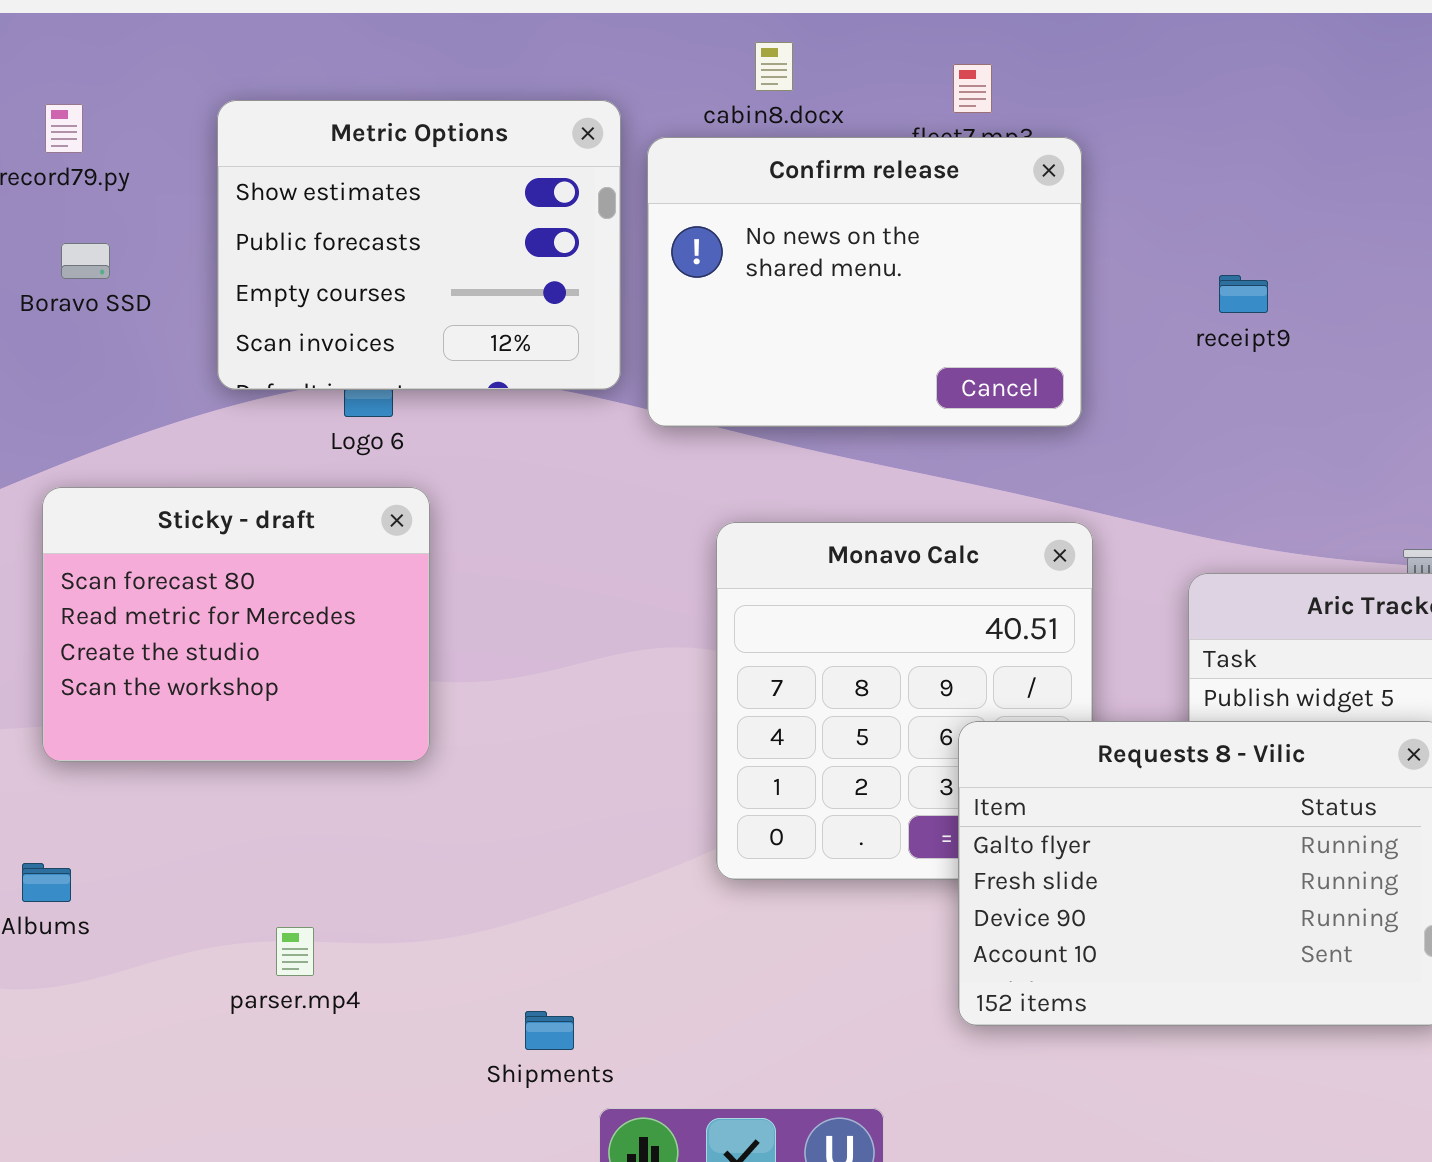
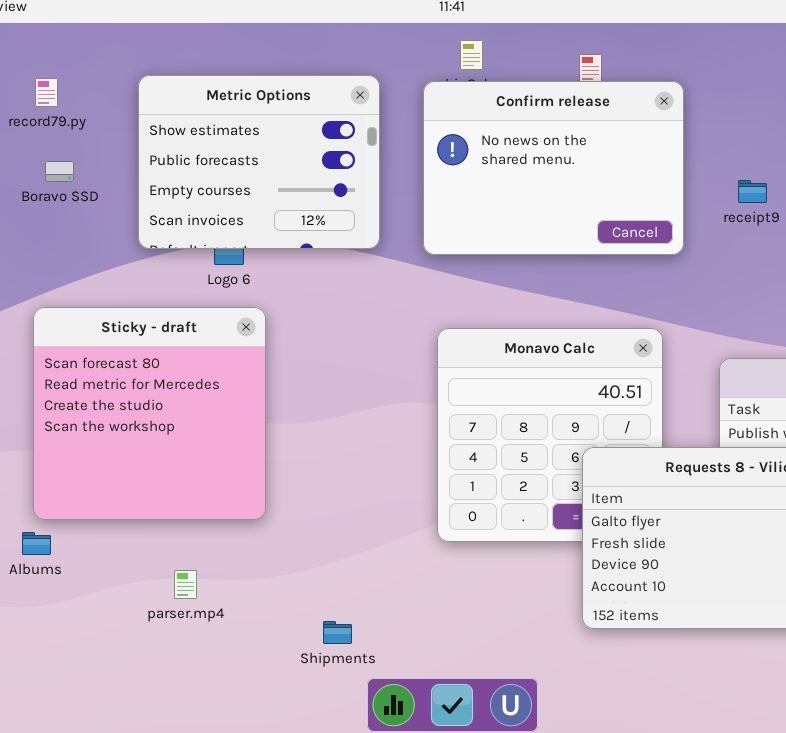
Confirm release: [647,137,1082,427] -> [423,81,684,255], moved
Sticky - draft: [42,487,430,762] -> [33,307,266,520], resized

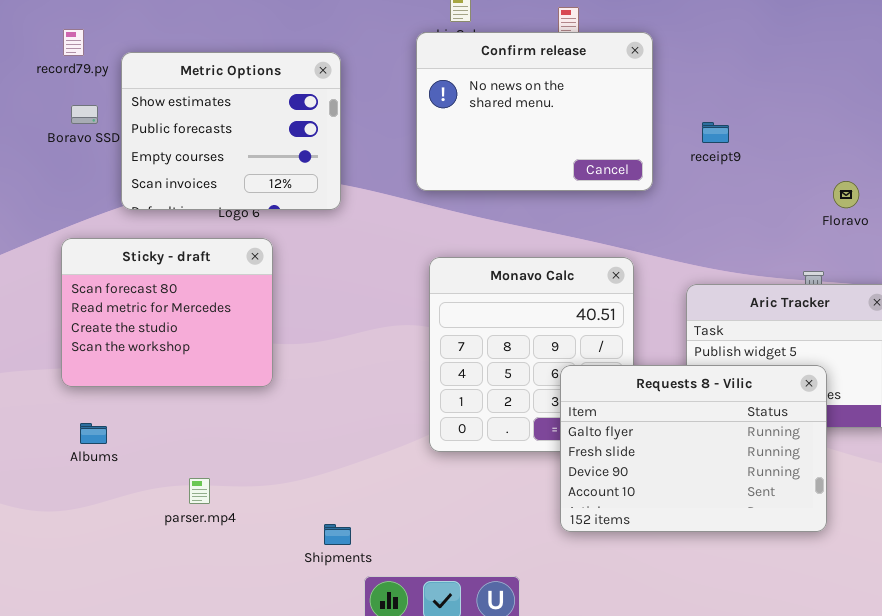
Metric Options: [138,75,380,249] -> [121,52,341,210], moved
Sticky - draft: [33,307,266,520] -> [61,238,273,387], resized
Albums: [22,532,51,555] -> [80,423,107,444], moved

